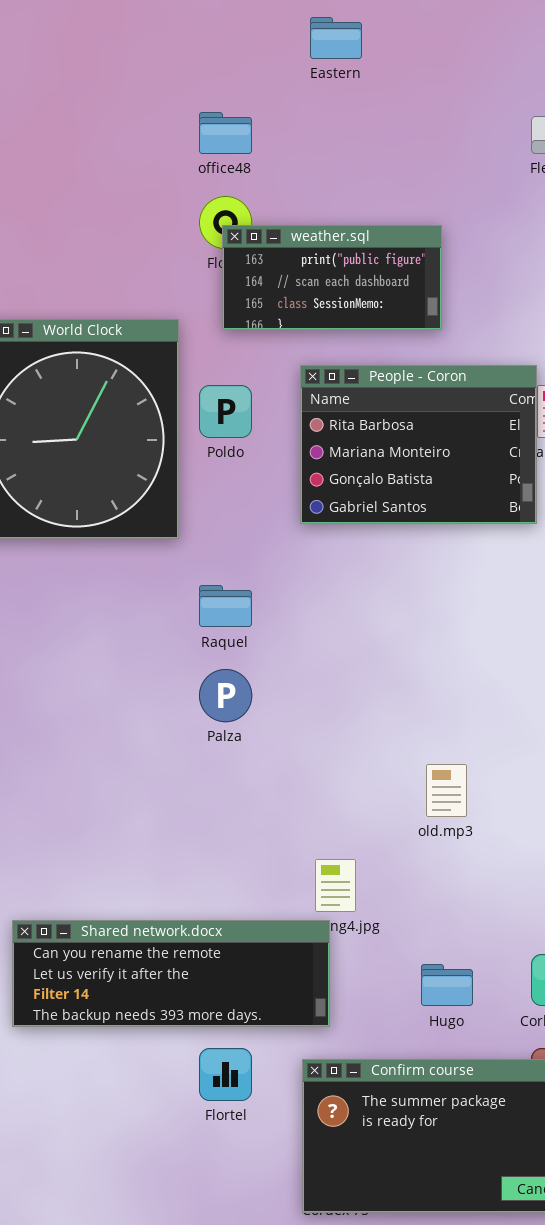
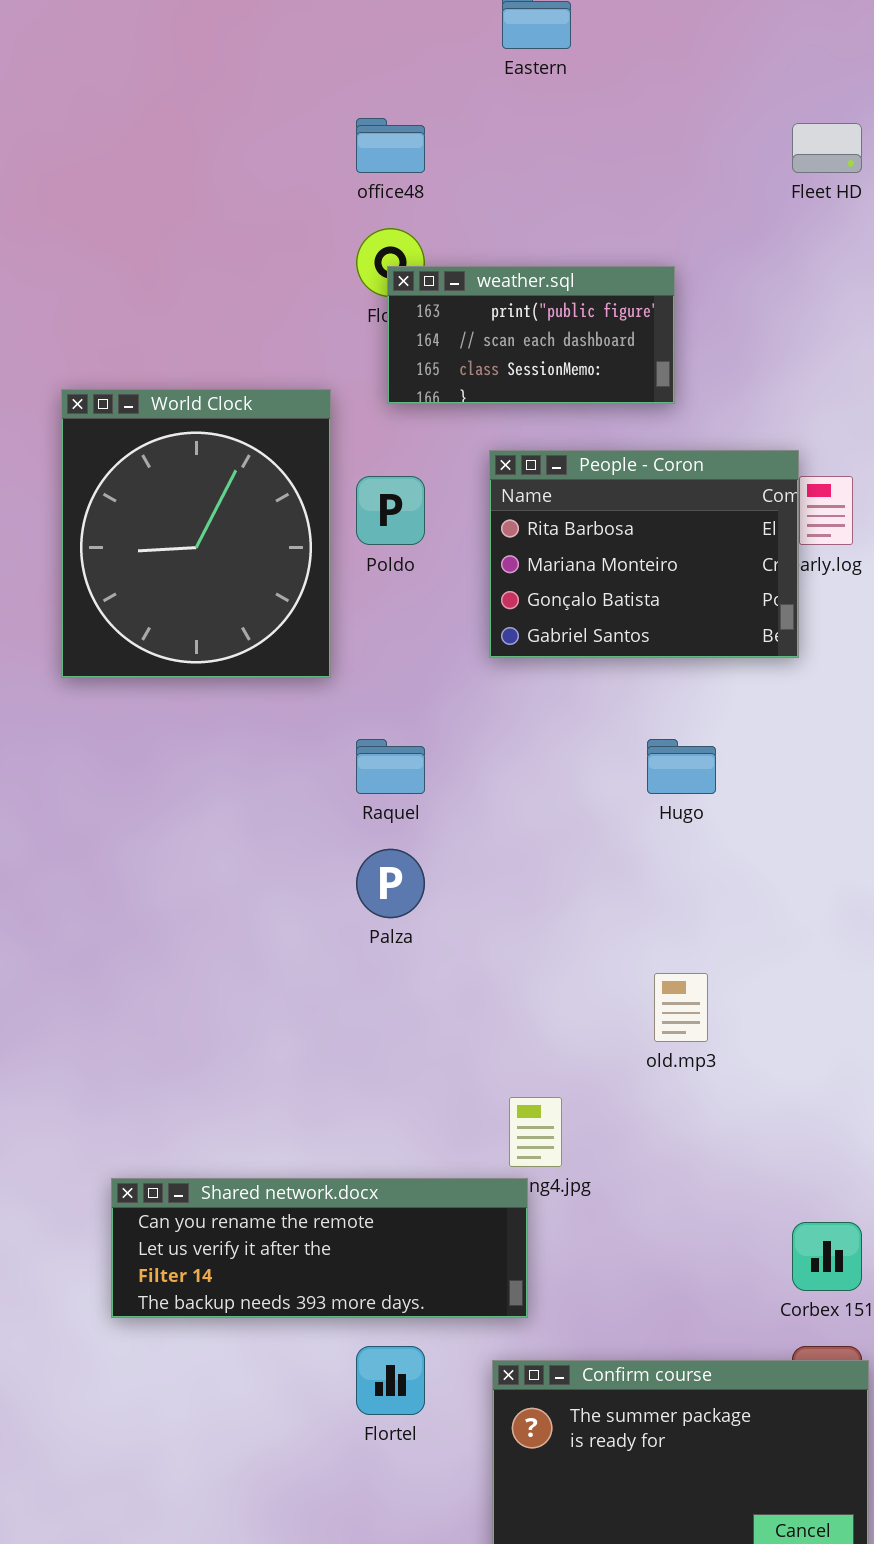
Hugo: [421,964,473,1006] -> [647,739,716,794], moved

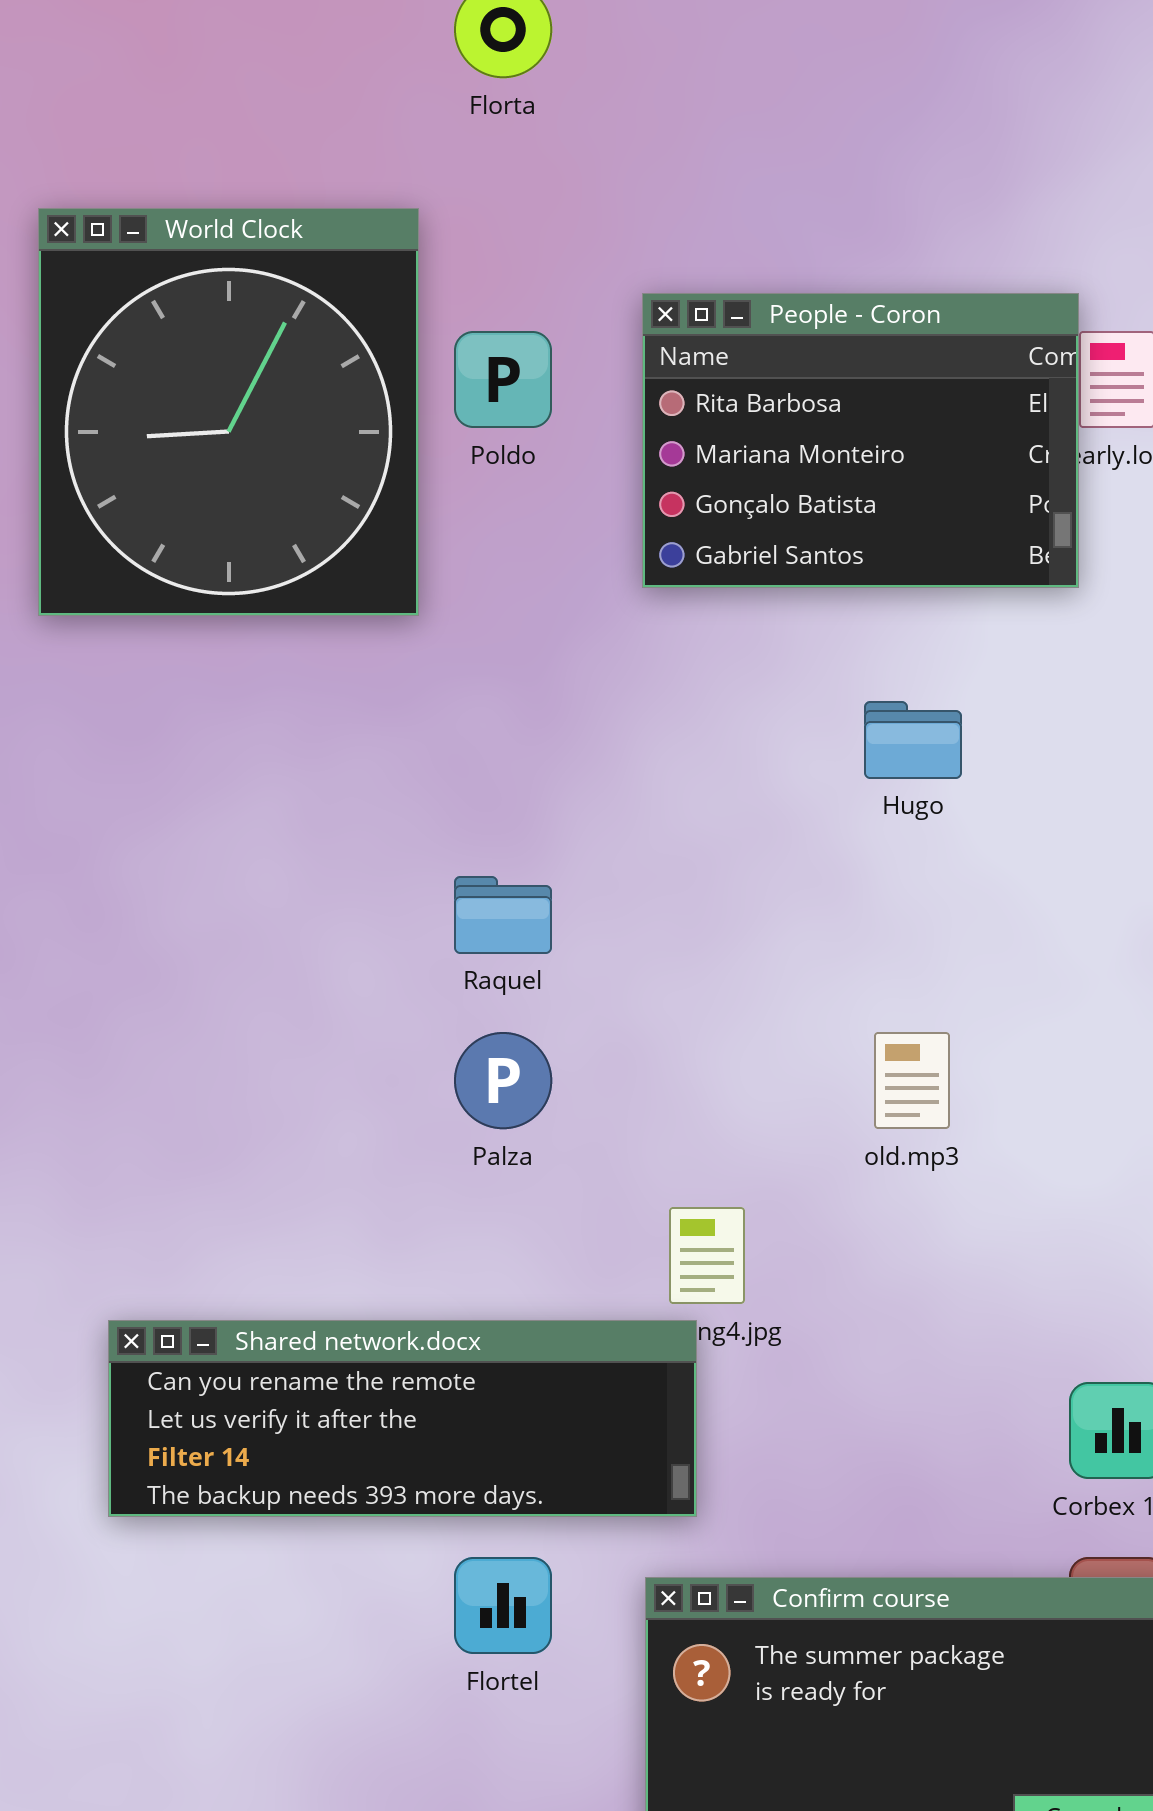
weather.sql: [387,266,675,404] -> none, closed
Raquel: [356,739,425,794] -> [454,876,552,954], moved
Palza: [356,849,425,918] -> [454,1032,552,1129], moved

